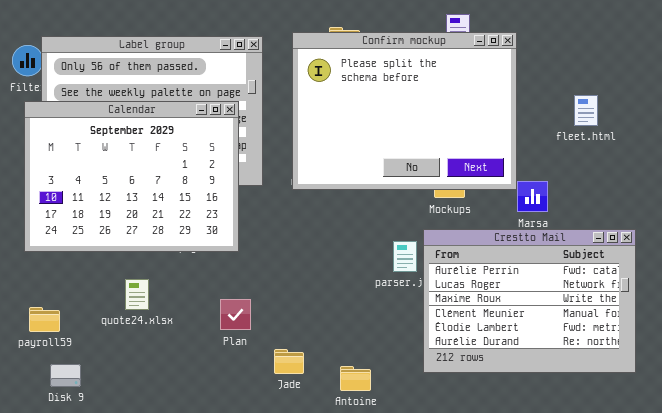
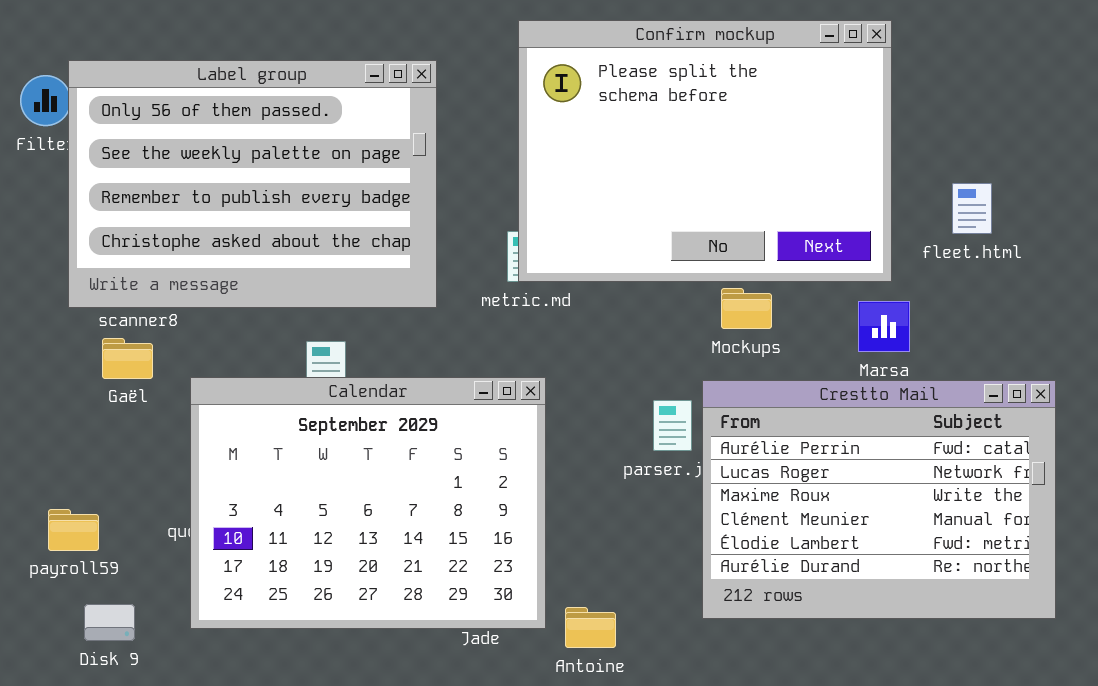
Confirm mockup: [292,32,517,190] -> [518,20,892,282], moved
fleet.html: [574,95,598,126] -> [952,183,992,234], moved
Calendar: [24,101,239,252] -> [190,377,546,629], moved

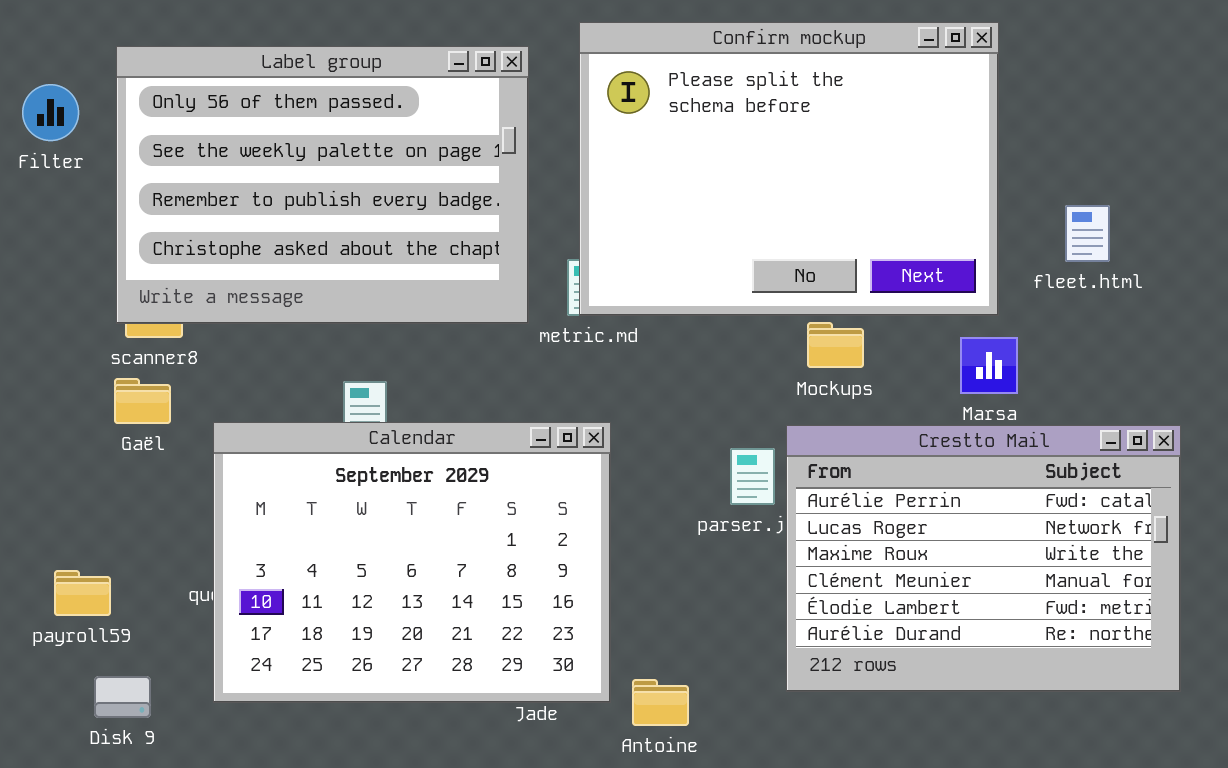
Label group: [68,60,437,308] -> [116,46,529,324], moved

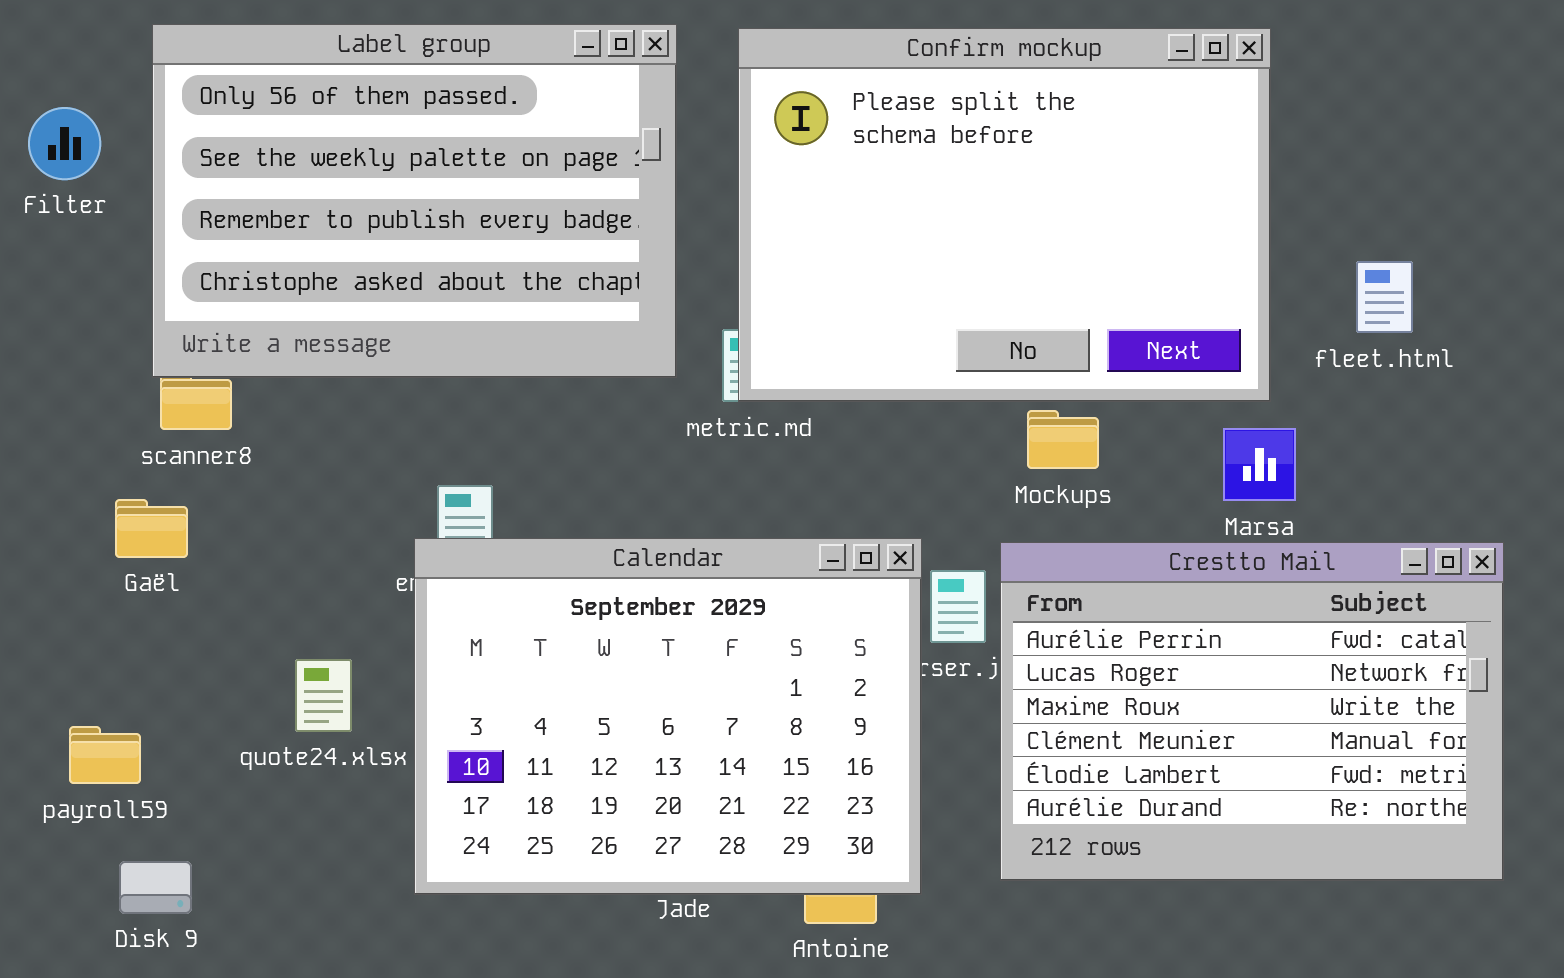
Label group: [116,46,529,324] -> [152,24,677,378], moved
Gaël: [114,378,171,424] -> [115,499,188,558], moved
Calendar: [213,422,611,703] -> [414,538,922,895], moved

